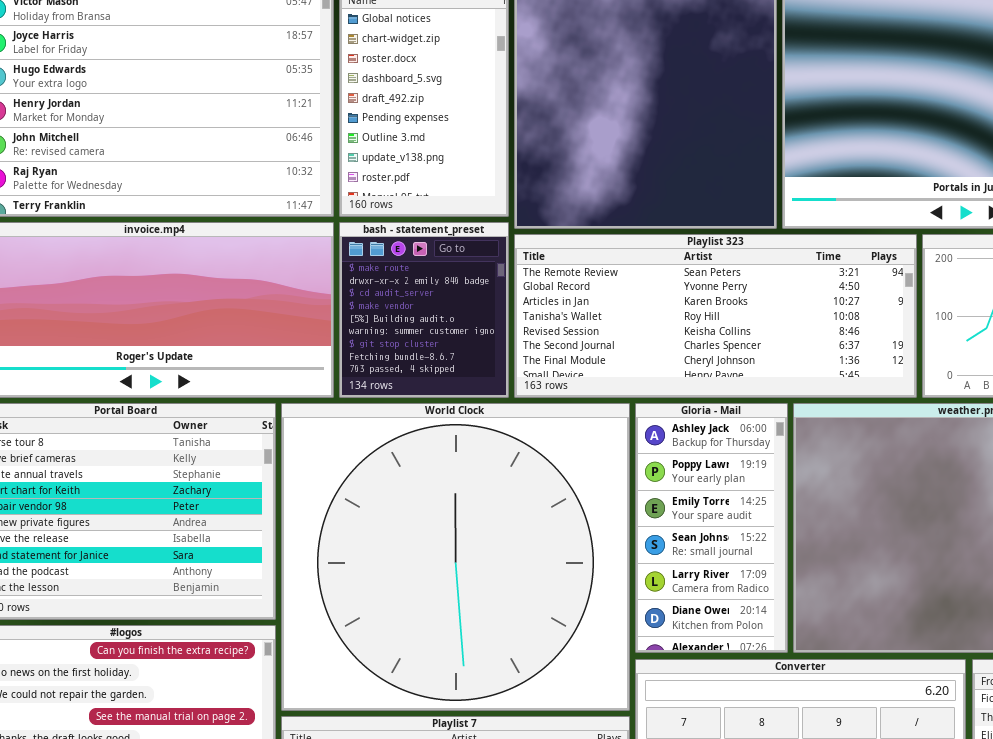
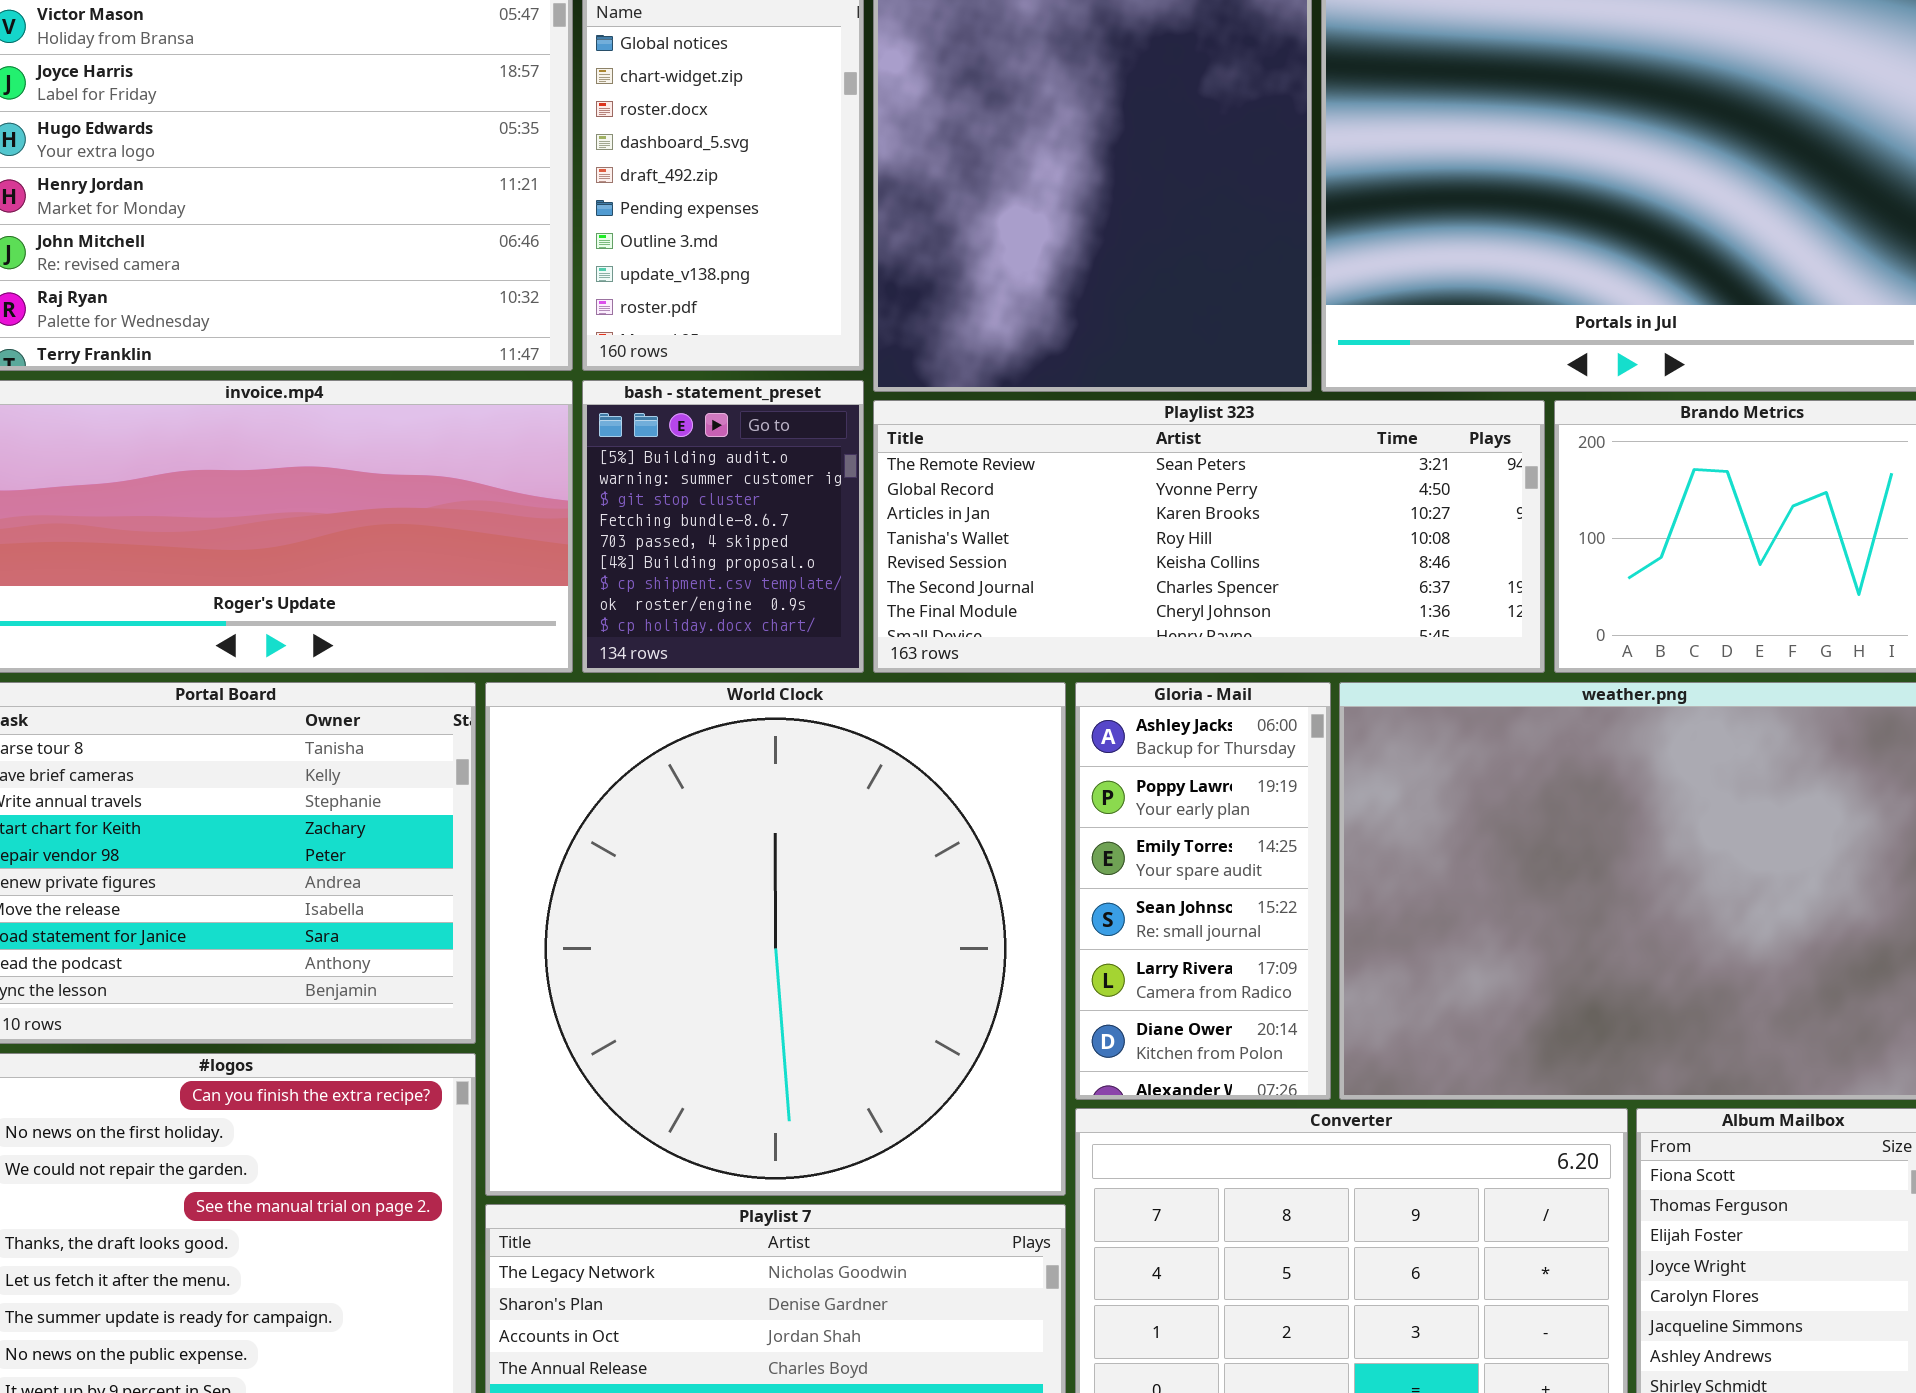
bash - statement_preset: [339,222,509,398] -> [582,380,864,673], scrolled down 4 rows

